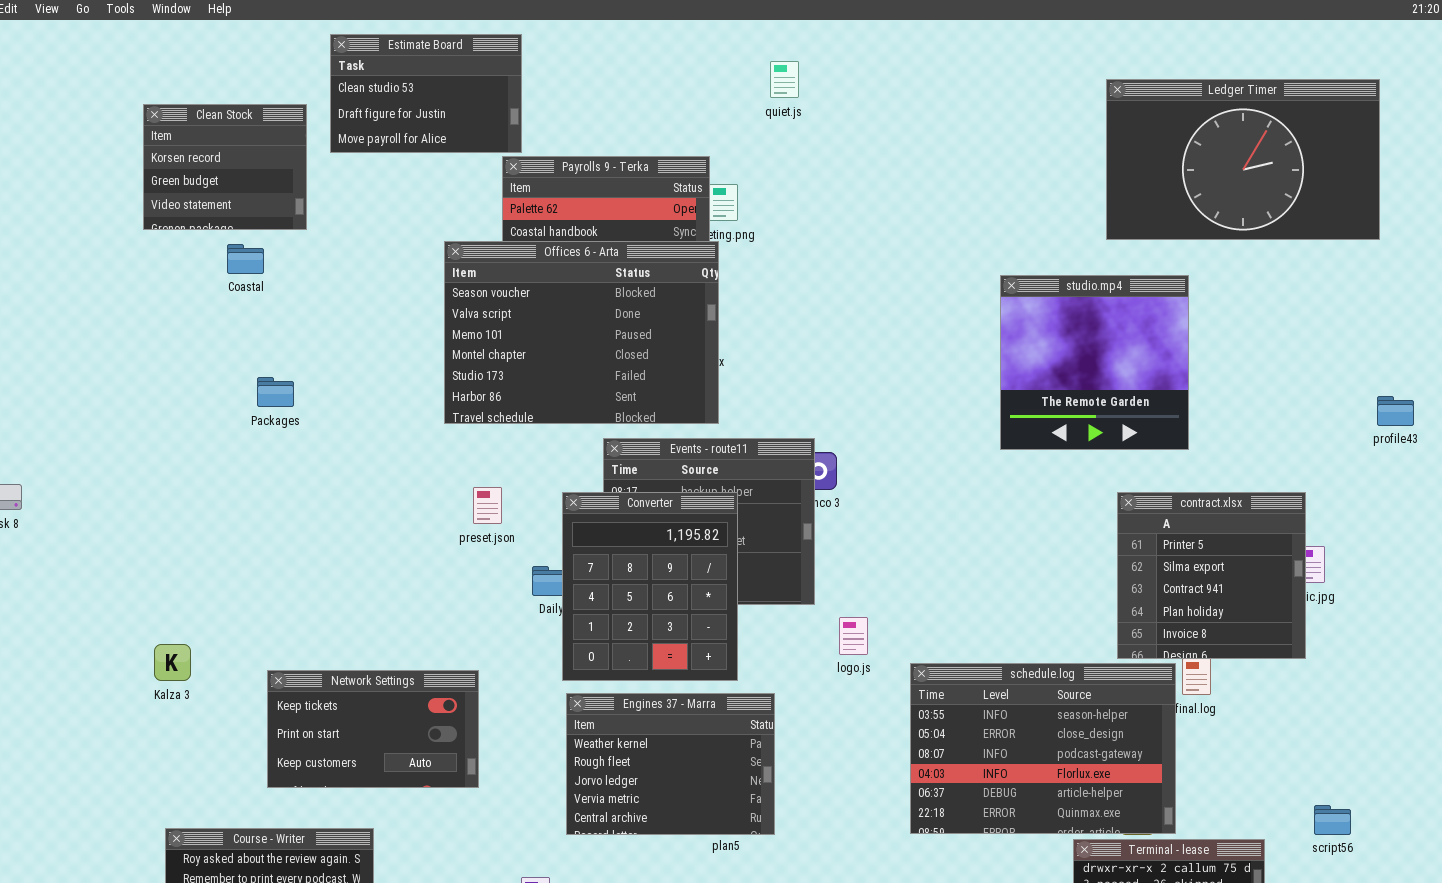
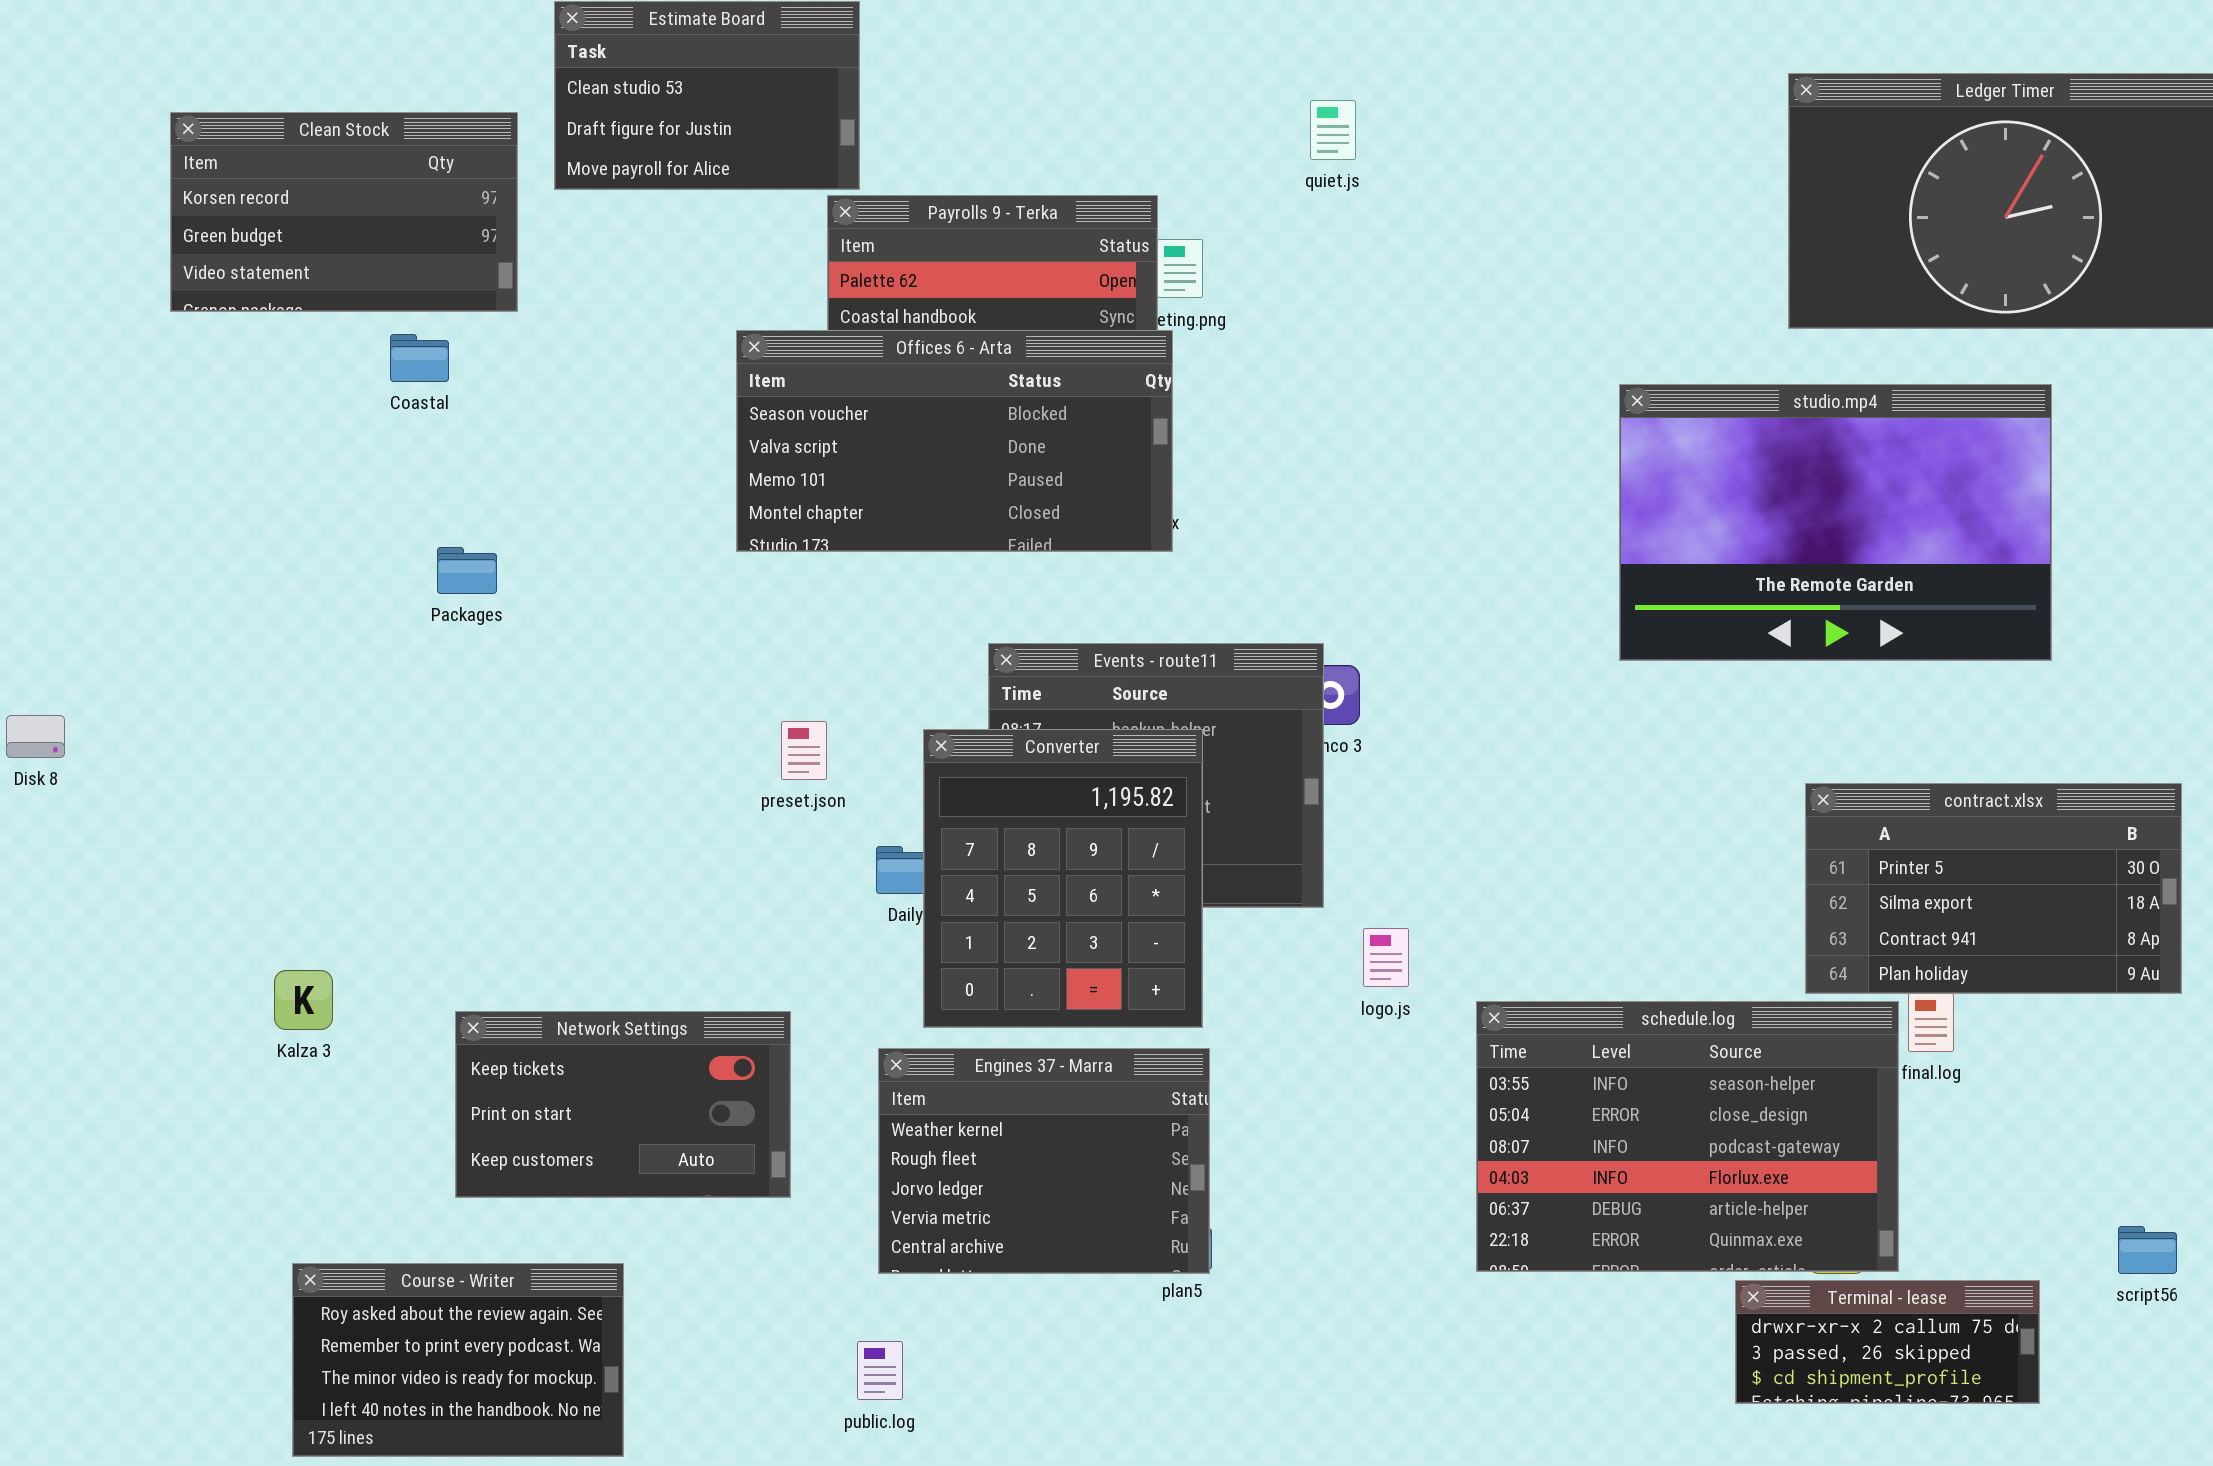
quiet.js: [770,61,799,98] -> [1310,100,1356,160], moved
Clean Stock: [143,104,307,230] -> [170,112,518,312], resized
Offices 6 - Arta: [444,241,719,424] -> [736,330,1173,552], resized
studio.mp4: [1000,275,1189,450] -> [1619,384,2052,661], resized
contract.xlsx: [1117,492,1306,659] -> [1805,783,2182,994], resized
Engines 37 - Marra: [566,693,775,835] -> [878,1048,1210,1274], moved

